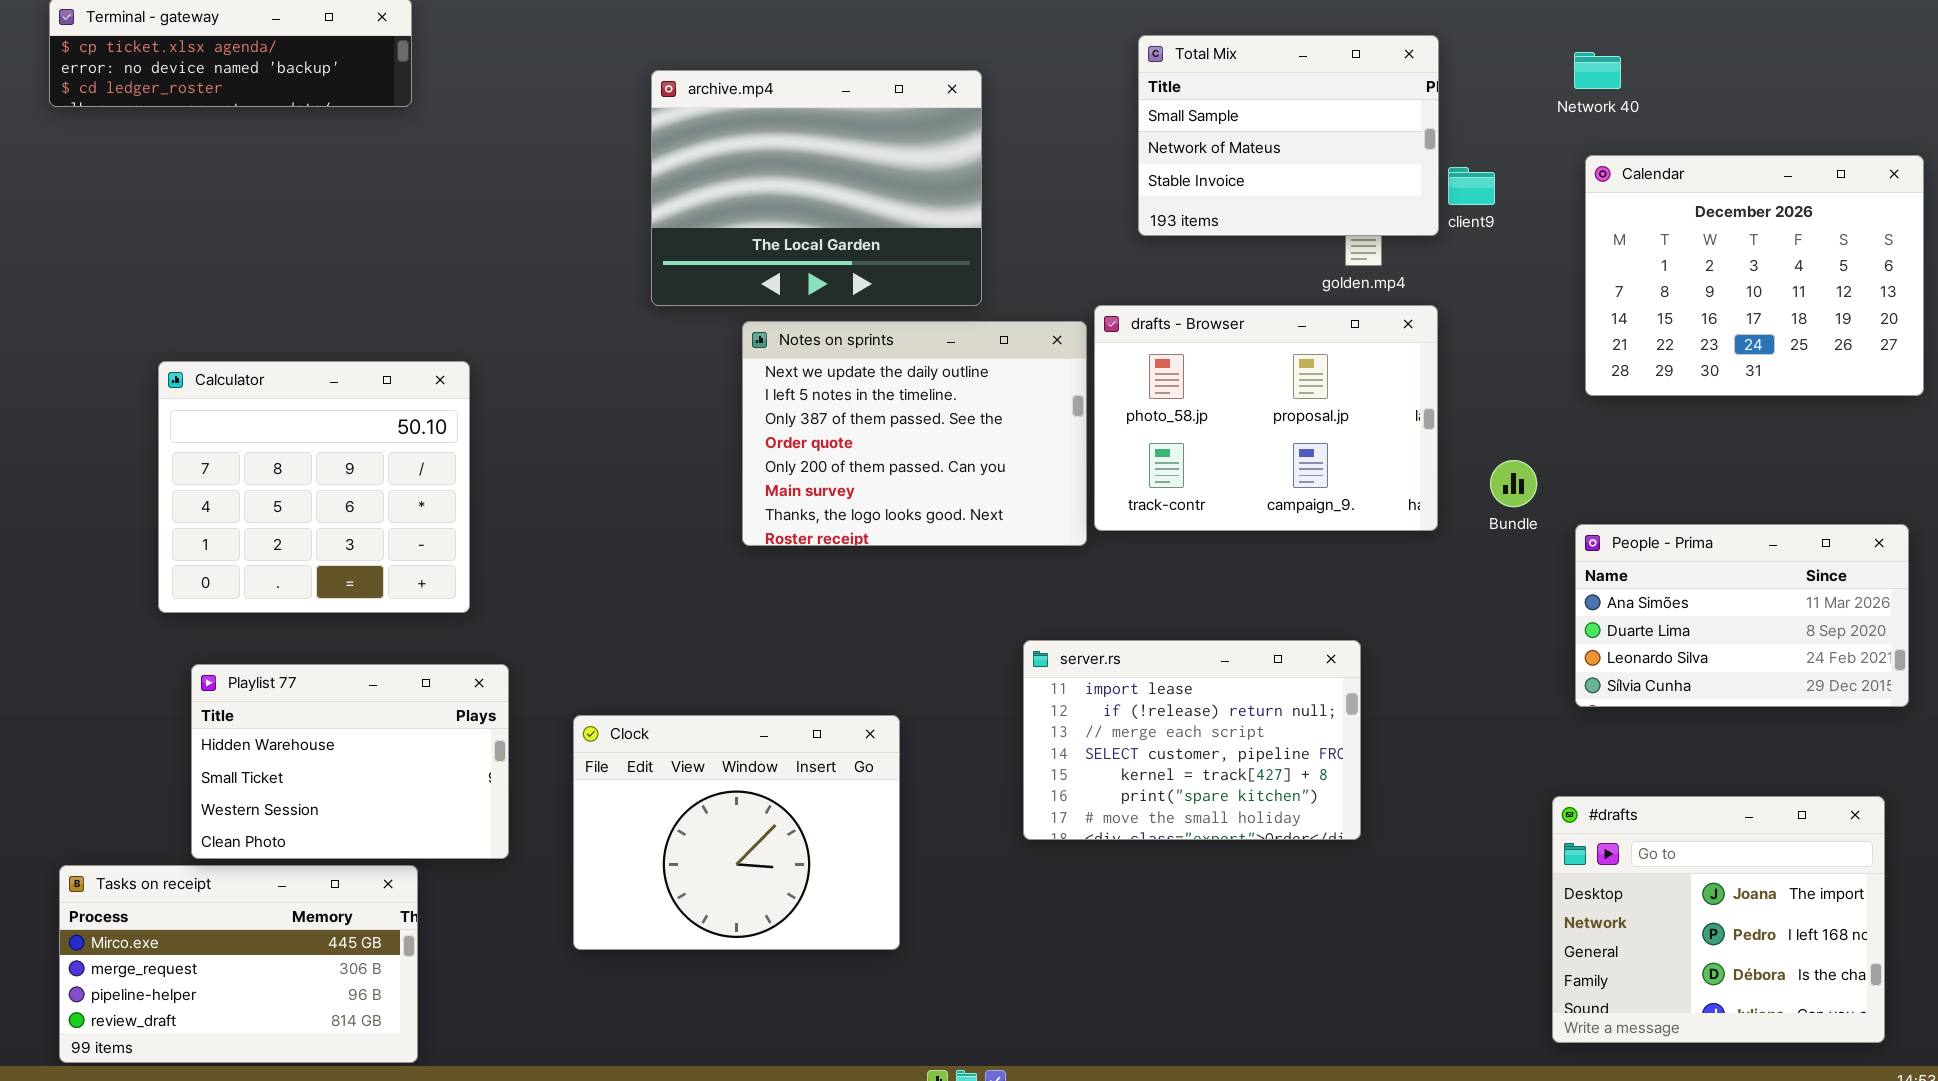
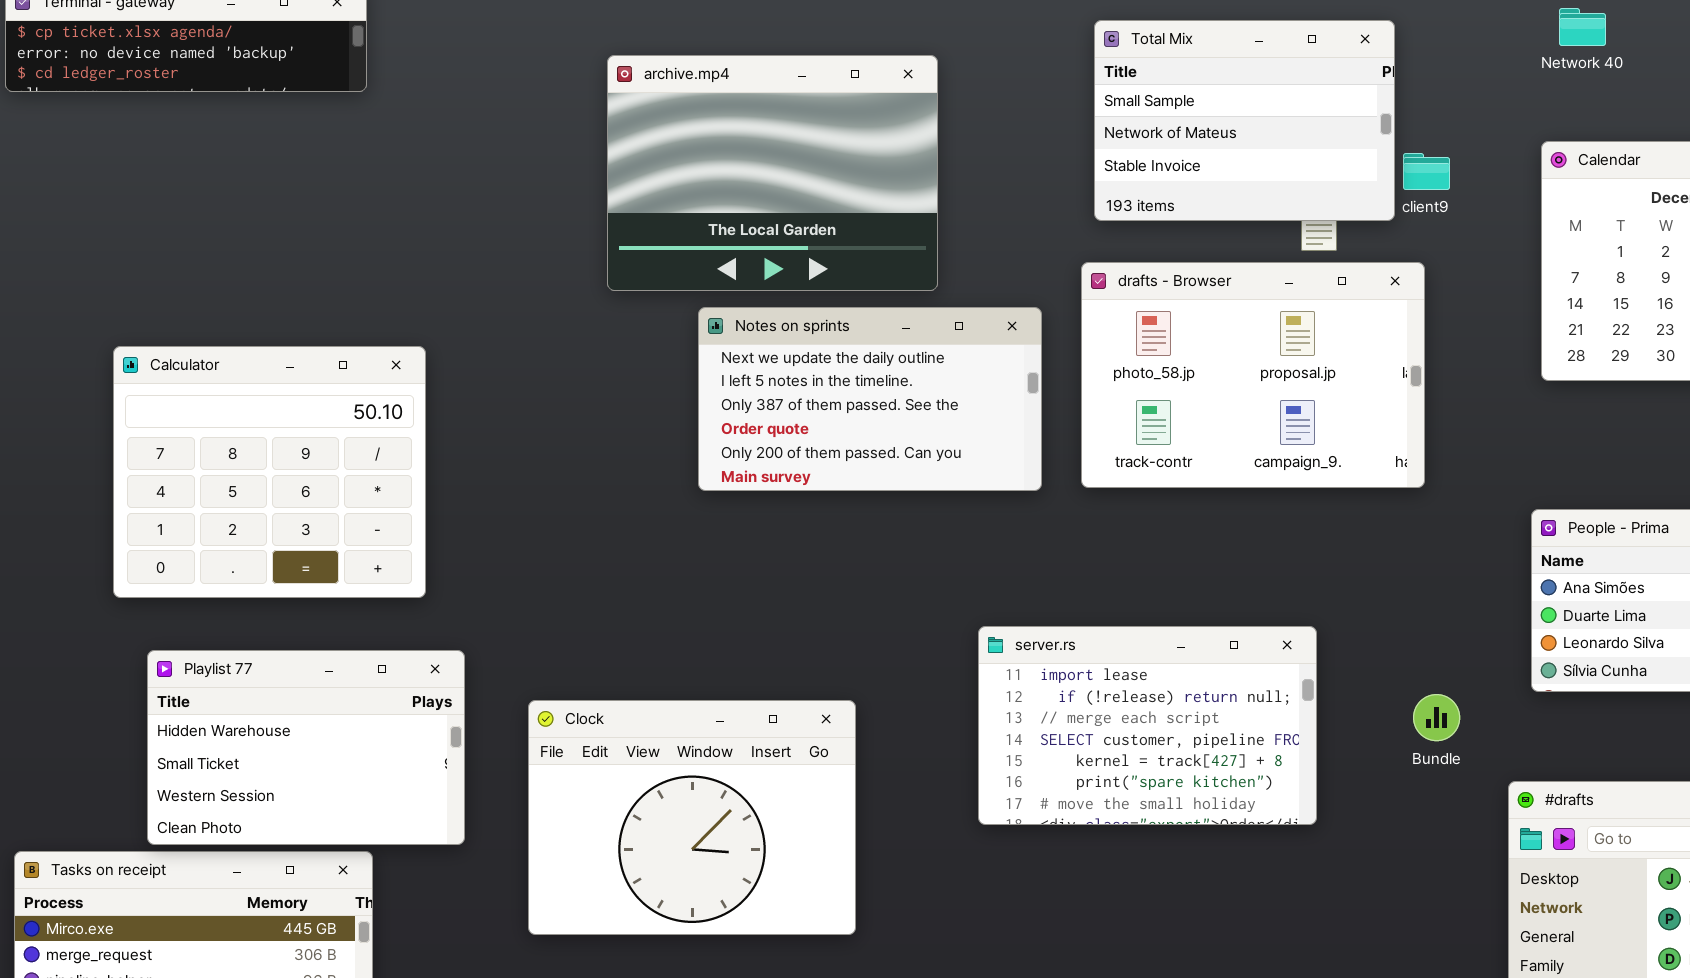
Network 40: [1574,52,1621,89] -> [1559,8,1606,46], moved
drafts - Browser: [1094,305,1438,531] -> [1081,262,1425,488], moved
Notes on sprints: [742,321,1087,546] -> [698,307,1042,491], resized
Bundle: [1490,460,1537,507] -> [1413,694,1460,741], moved

